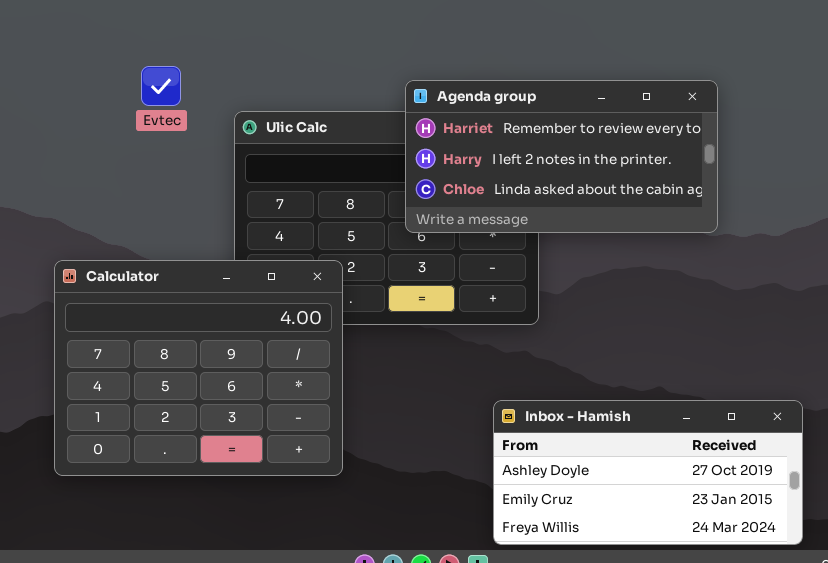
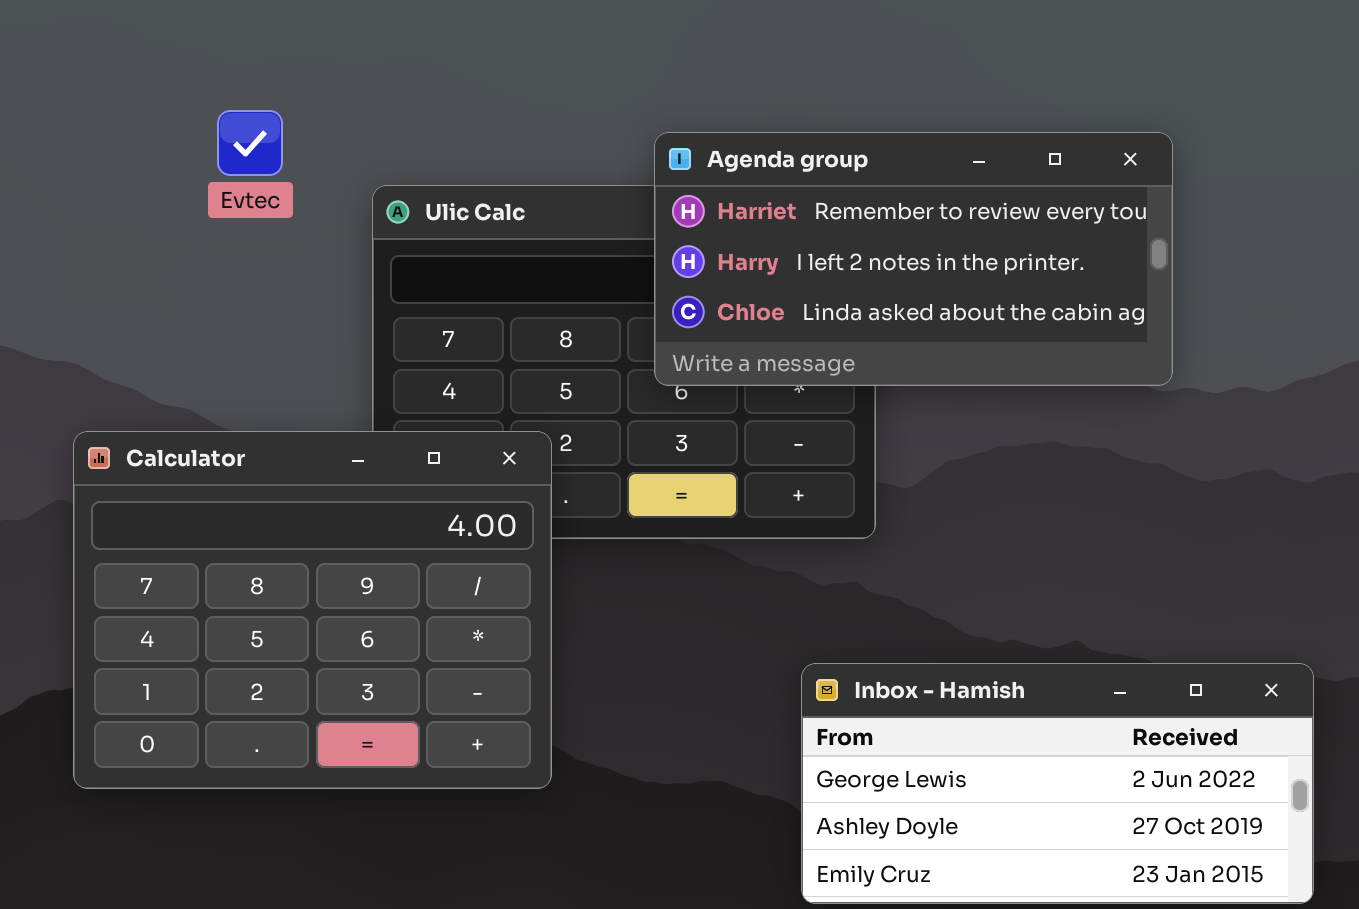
Inbox - Hamish: [493,400,803,545] -> [801,663,1314,904], scrolled up 1 row

